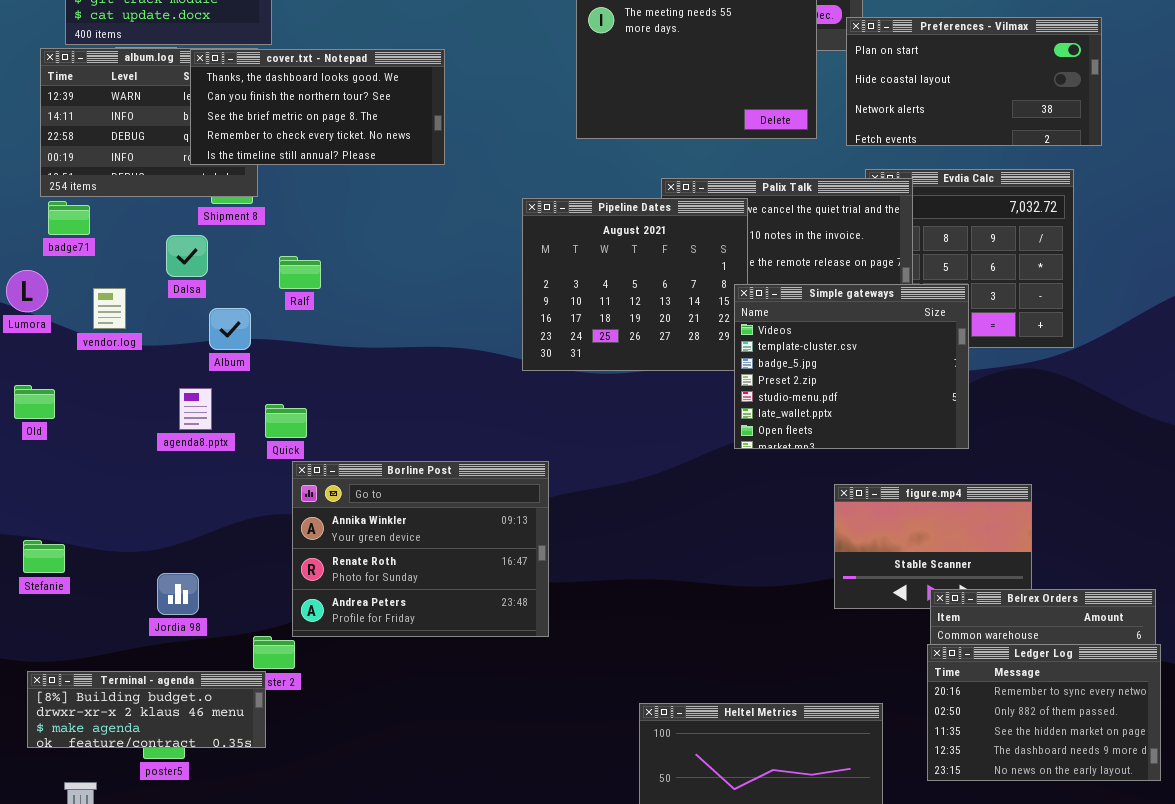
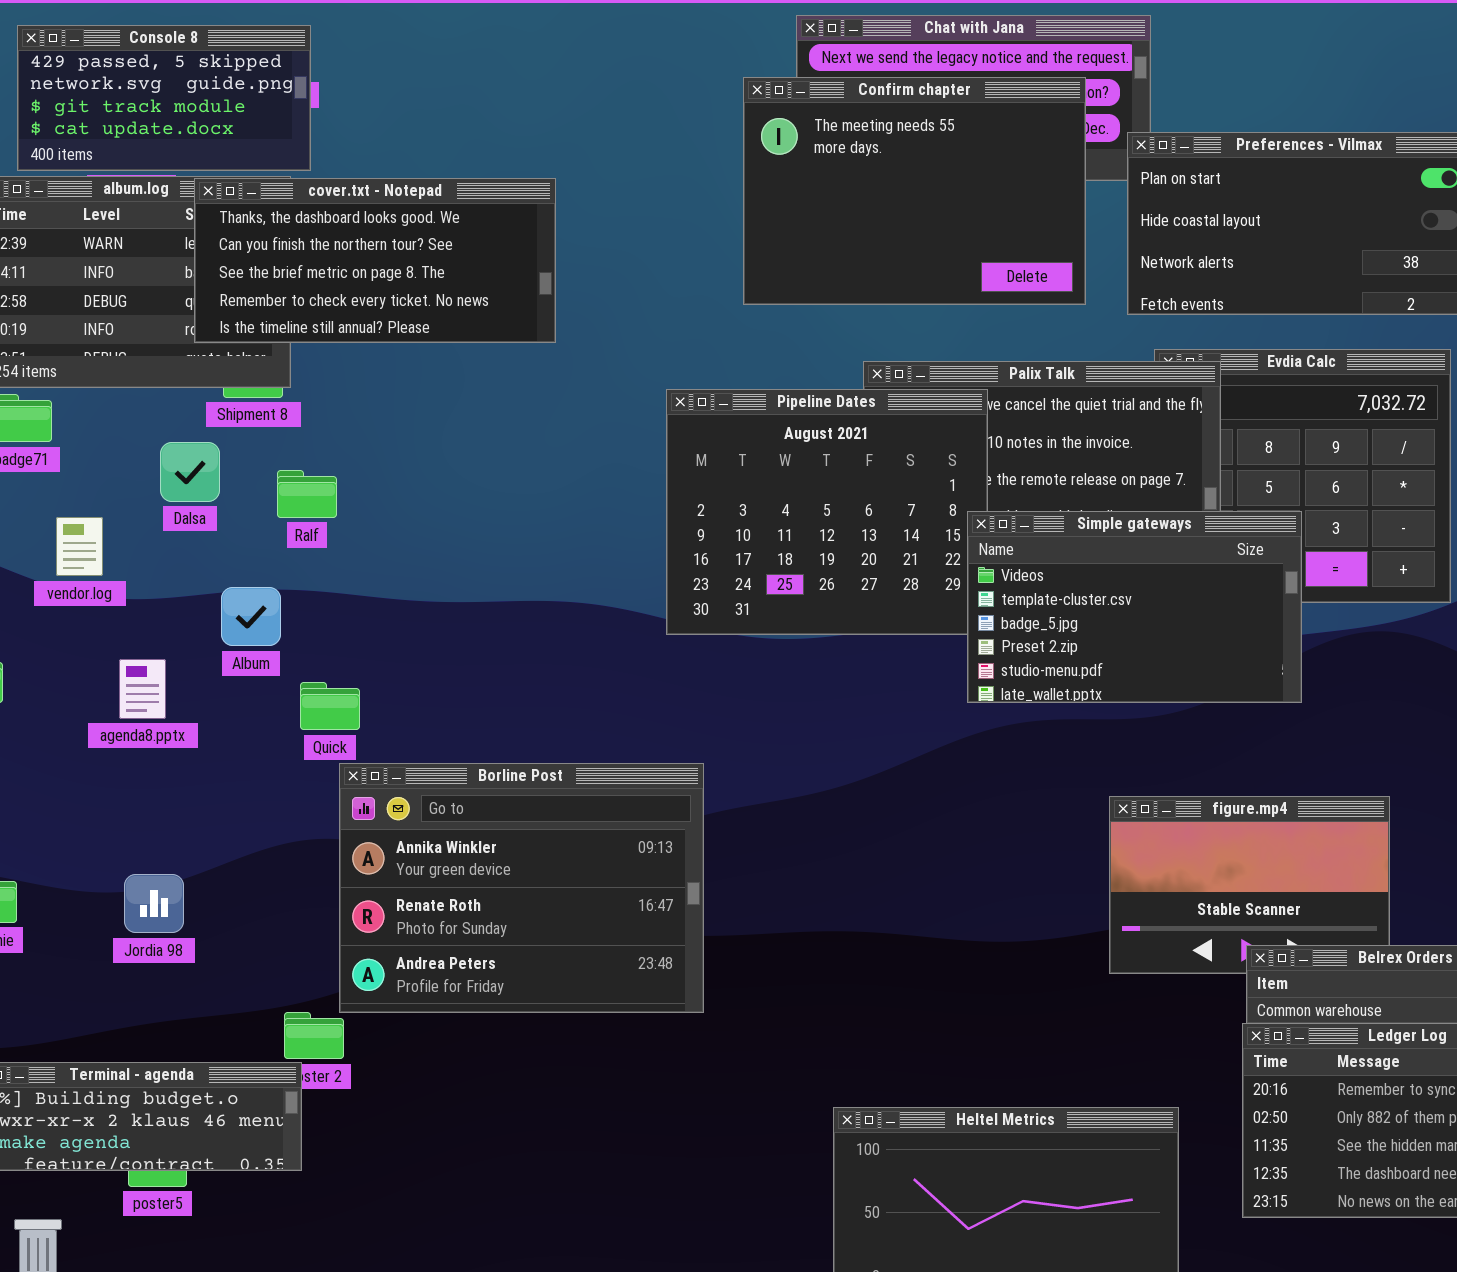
Ralf: [279,256,321,289] -> [277,470,337,518], moved
Simple gateways: [734,284,969,449] -> [967,511,1302,703], resized
Album: [209,308,251,350] -> [221,587,281,646], moved
agenda8.pptx: [179,388,212,430] -> [119,659,166,719], moved
Jordia 98: [157,573,199,615] -> [124,874,184,933], moved

